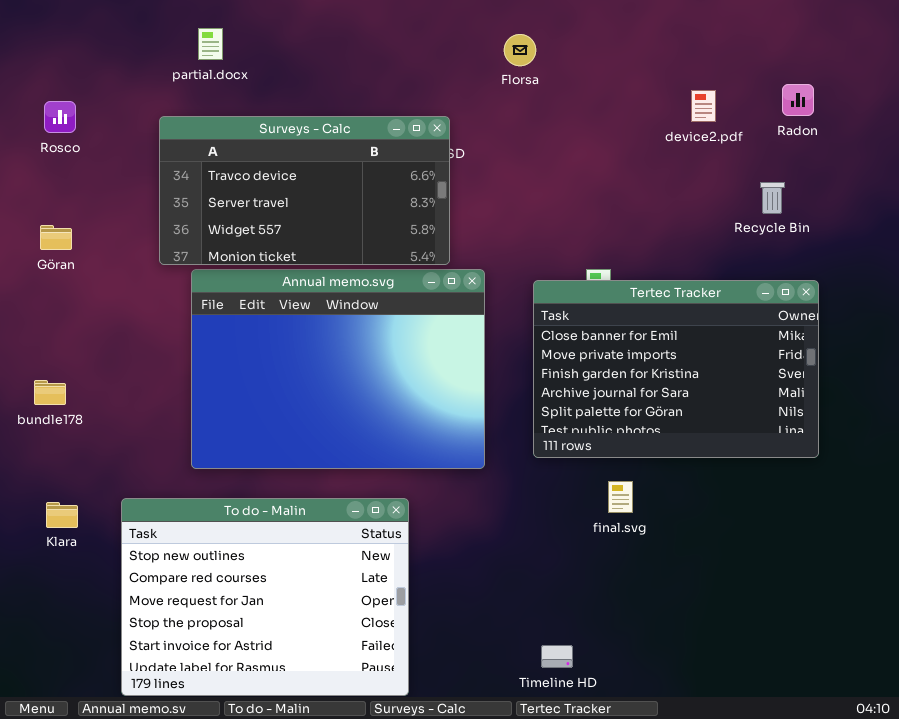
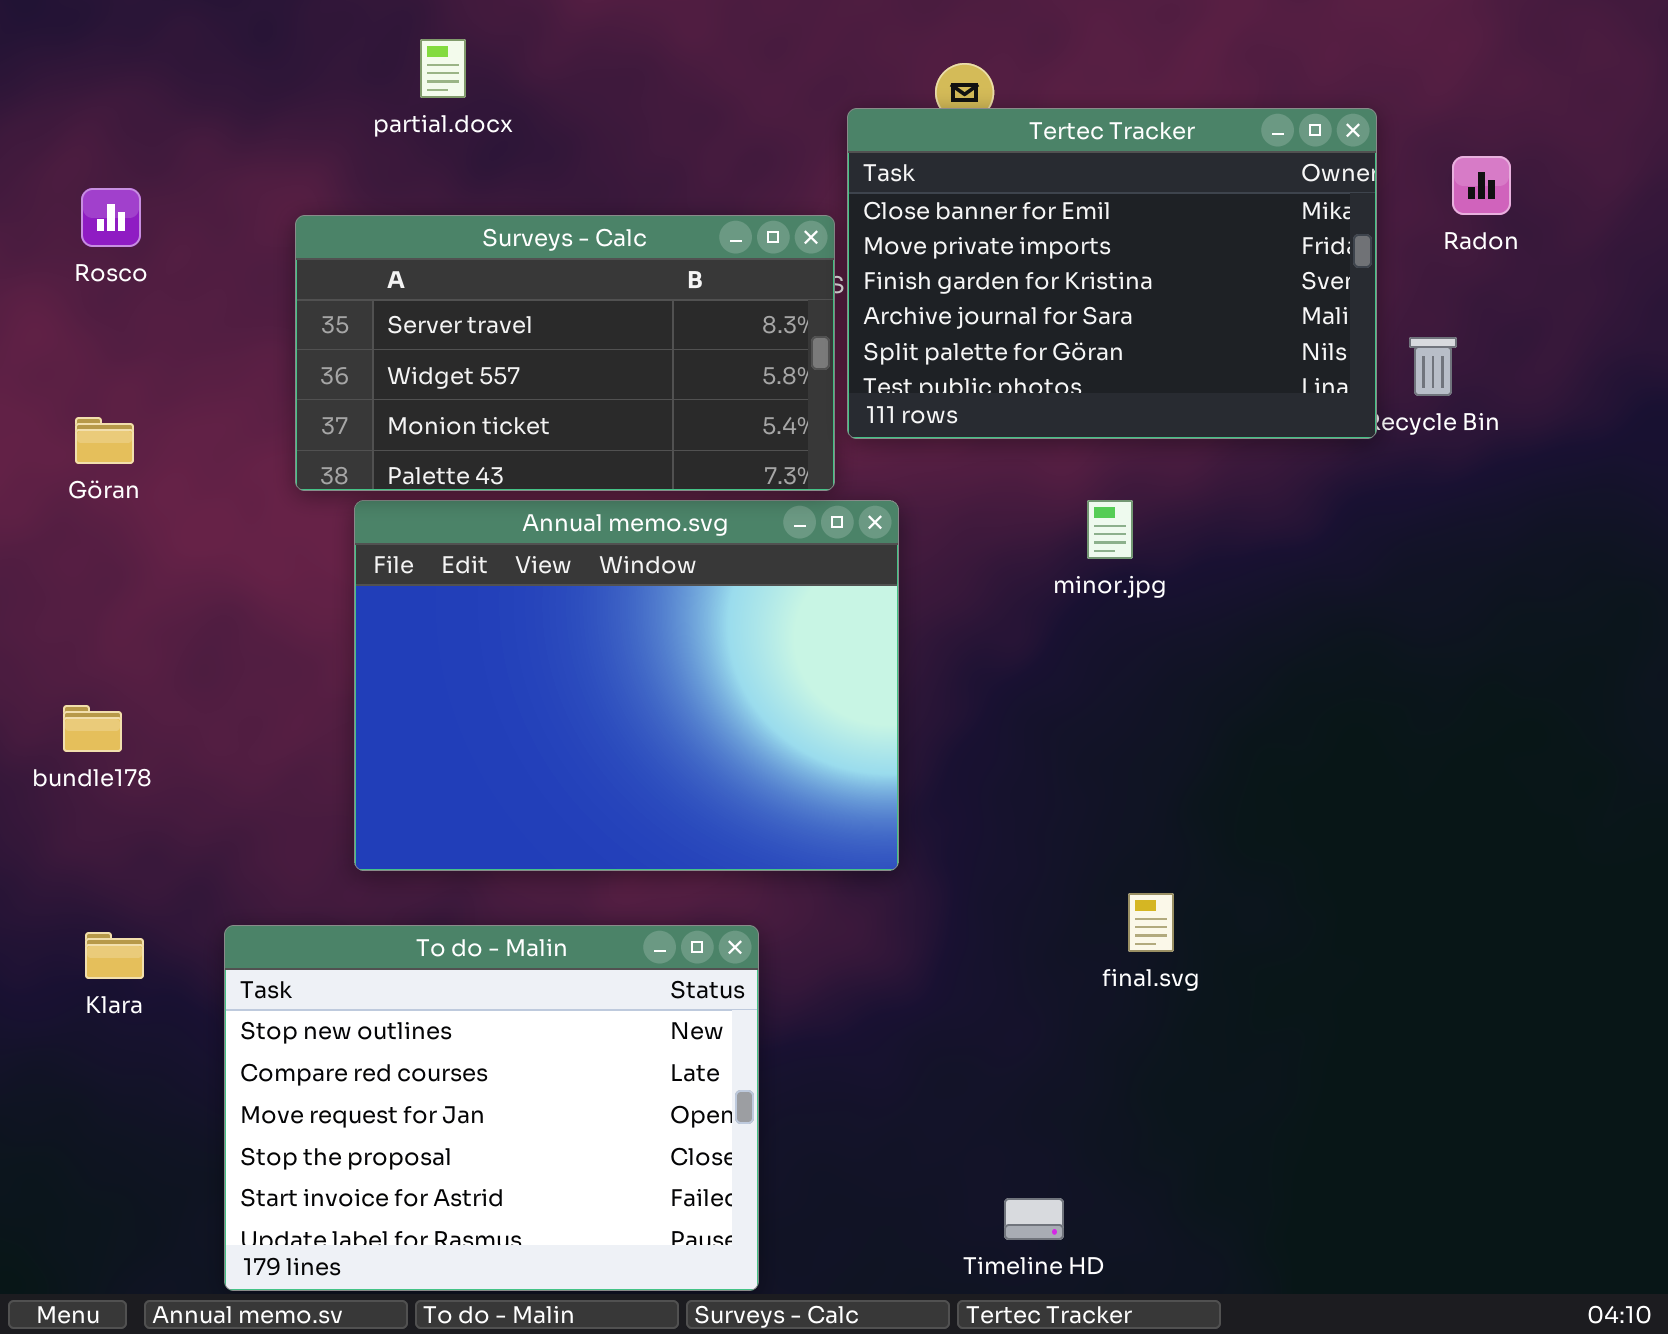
partial.docx: [198,28,223,60] -> [420,39,466,98], moved
Surveys - Calc: [159,116,450,265] -> [295,215,835,491], scrolled down 1 row
Tertec Tracker: [533,280,819,458] -> [847,108,1377,439], moved

